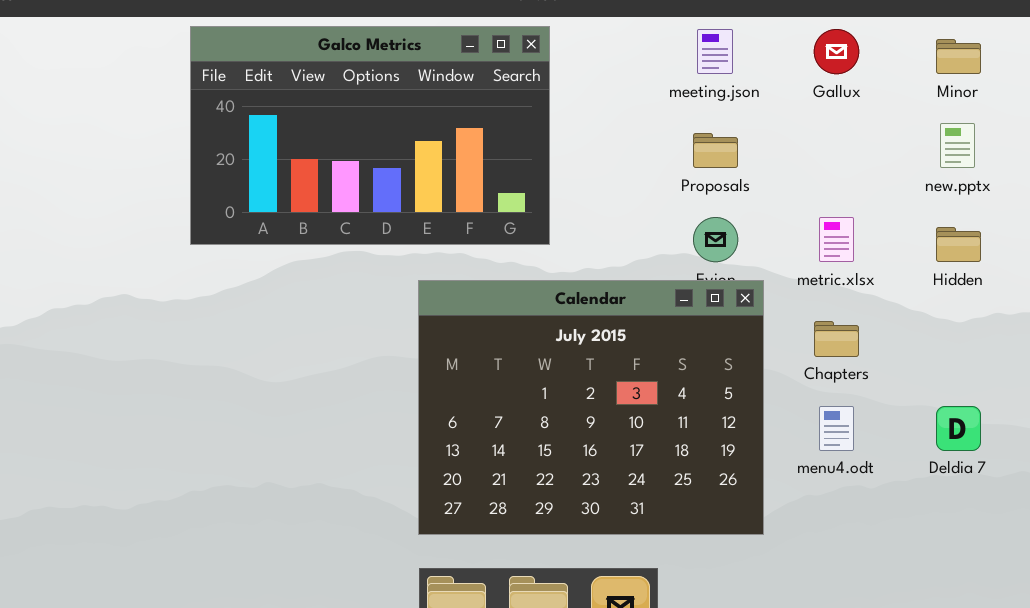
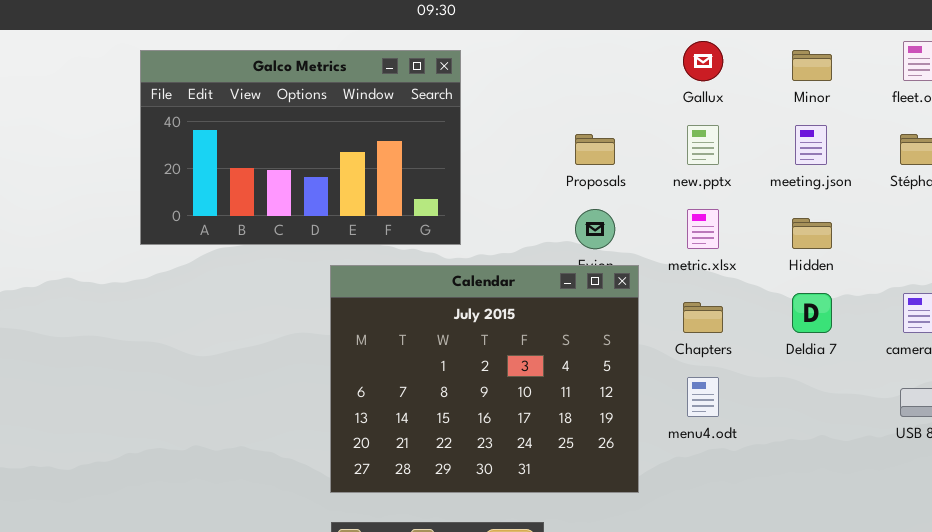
Galco Metrics: [190,26,550,245] -> [140,50,461,245], moved
meeting.json: [697,29,733,74] -> [795,125,827,165], moved
new.pptx: [940,123,975,168] -> [687,125,719,165], moved
Deldia 7: [936,406,981,451] -> [792,293,832,333], moved

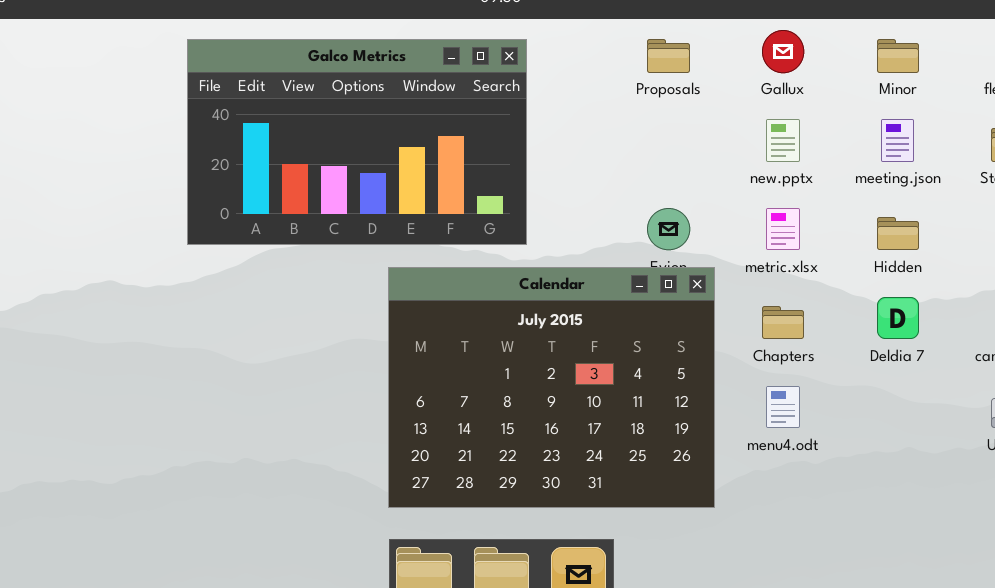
Proposals: [575,134,615,165] -> [647,39,690,73], moved

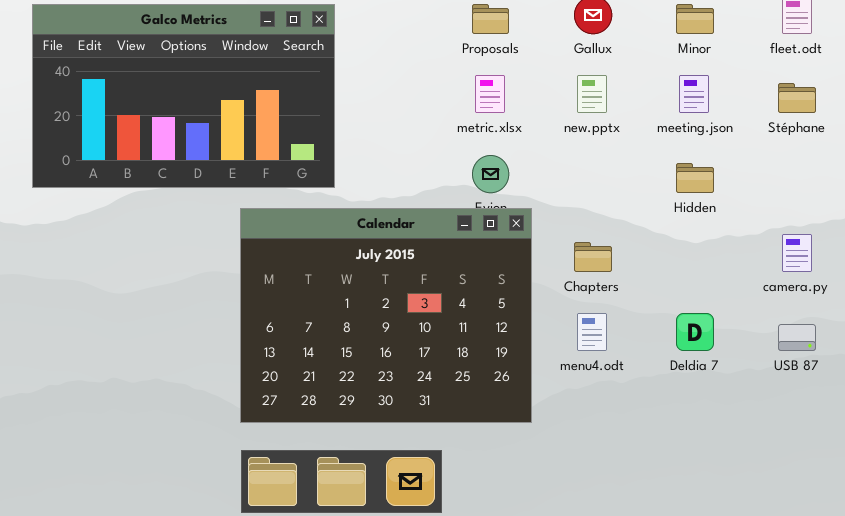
Galco Metrics: [187,39,527,245] -> [32,4,335,188], moved
metric.xlsx: [766,208,800,250] -> [475,75,505,113], moved
Deldia 7: [877,297,919,339] -> [676,313,714,351], moved

